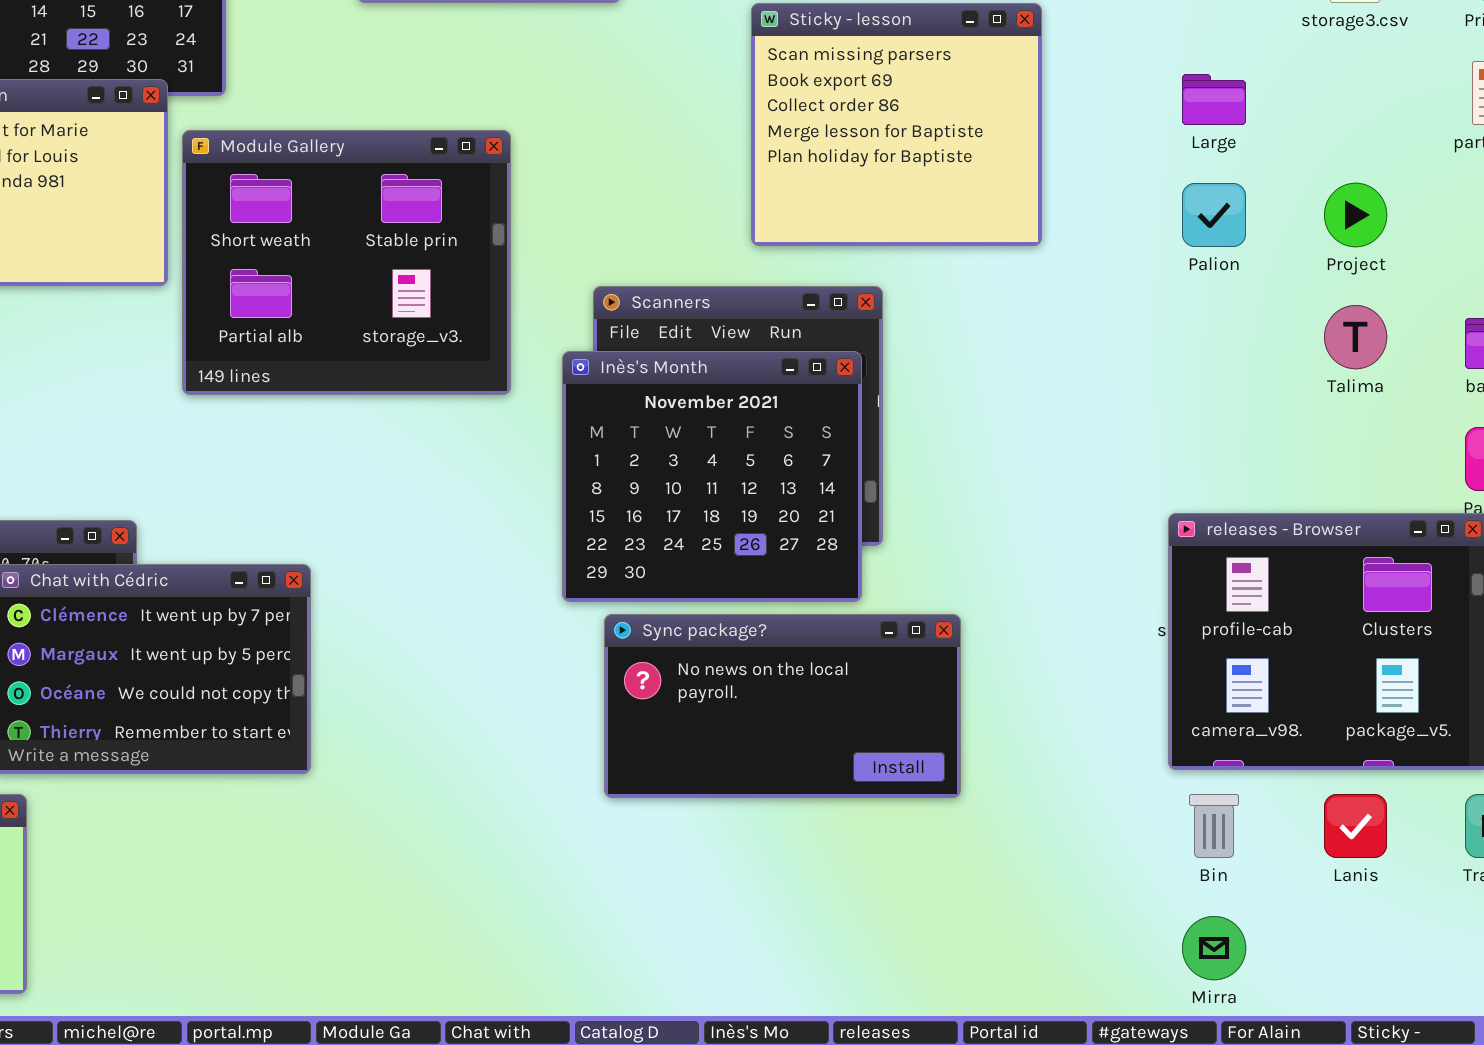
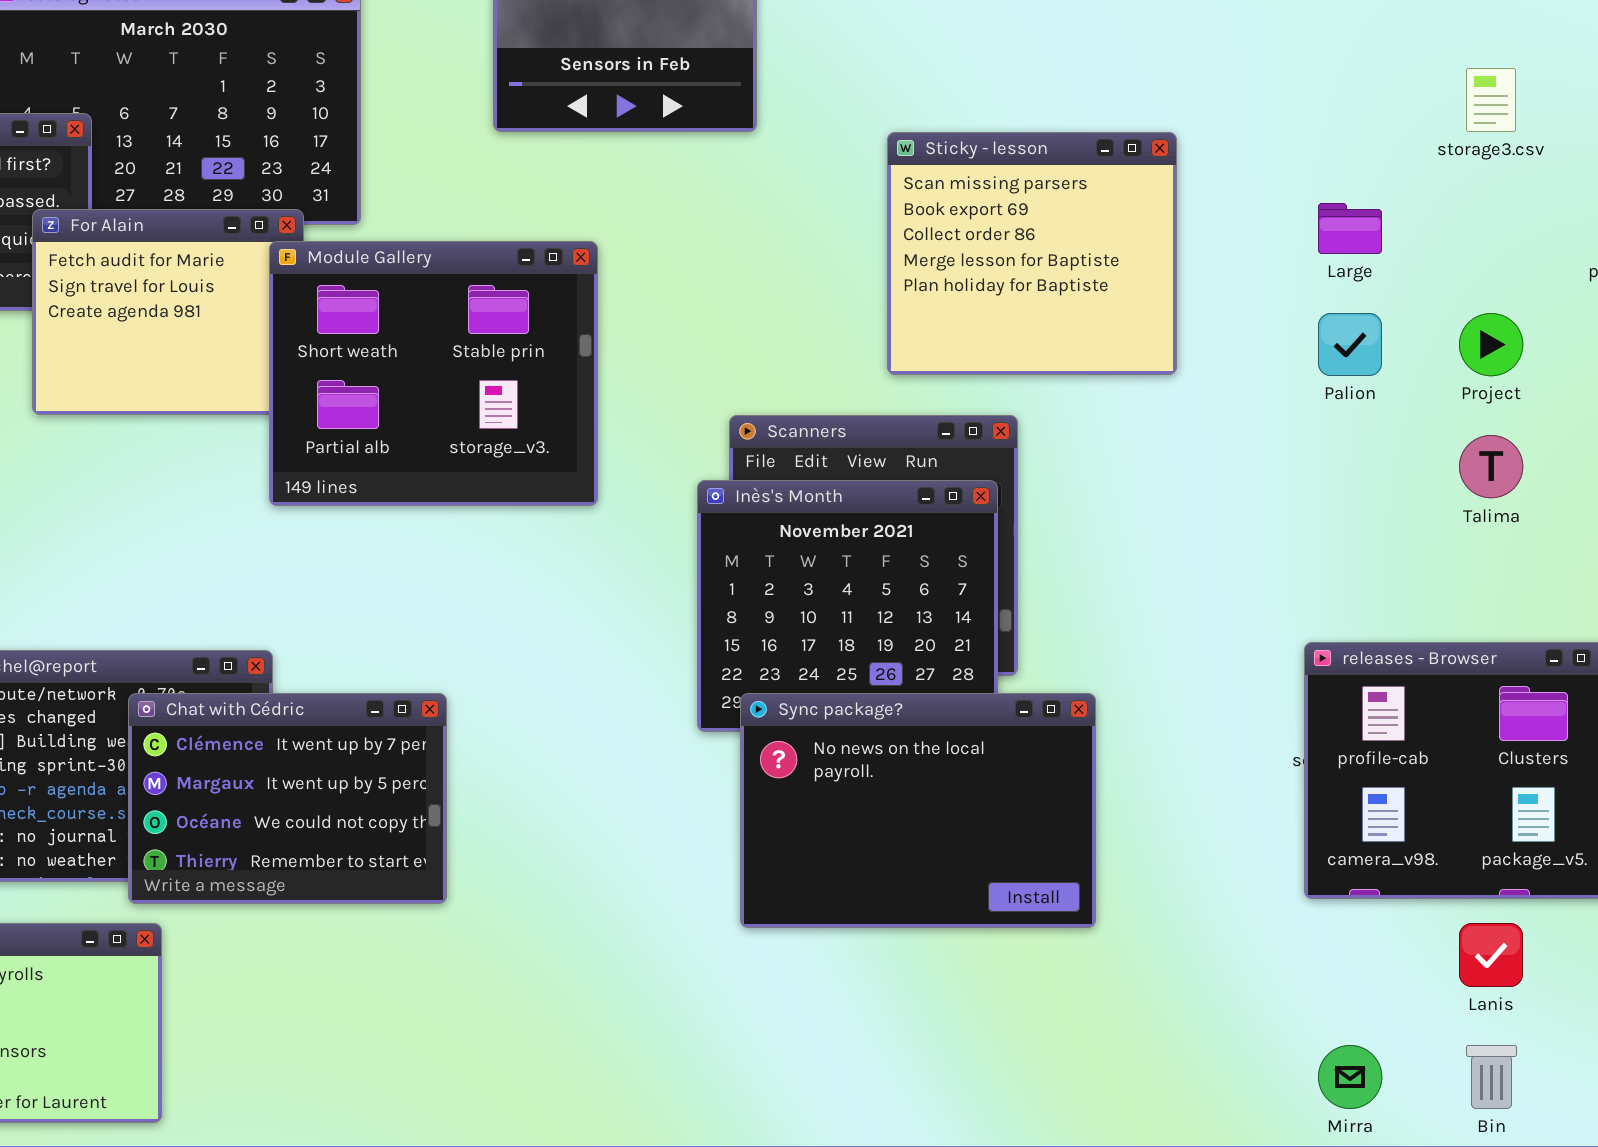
Module Gallery: [182,130,511,395] -> [269,241,598,506], moved
Sync package?: [604,614,961,798] -> [740,693,1096,928], resized
Bin: [1189,794,1239,858] -> [1466,1045,1517,1109], moved

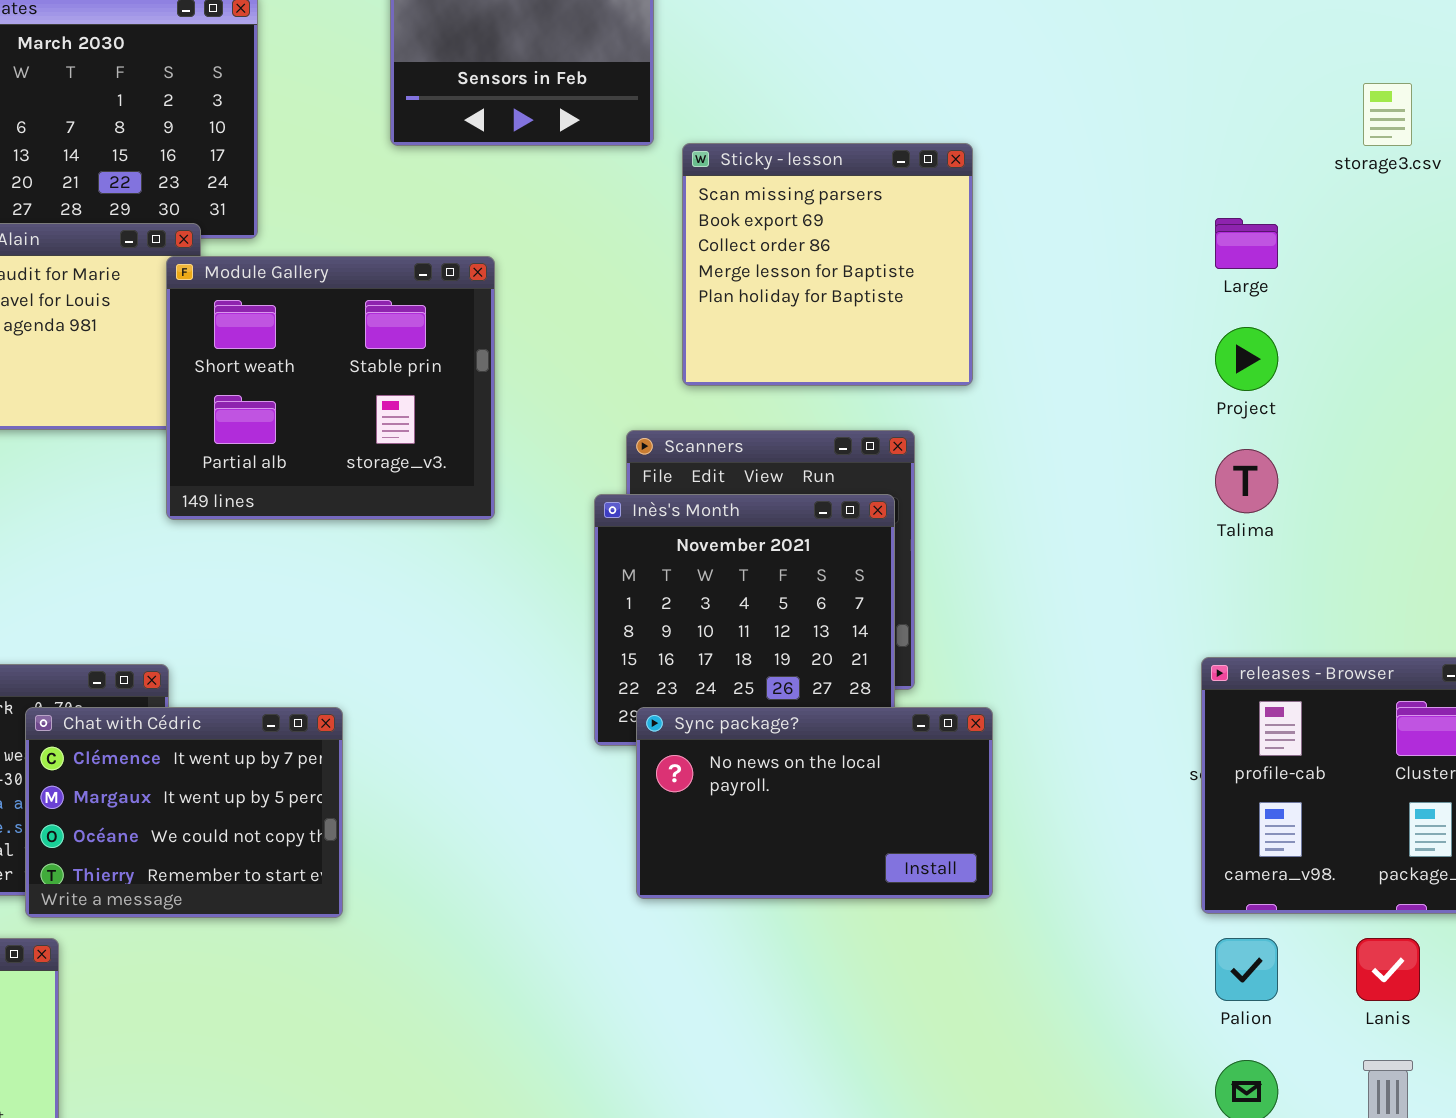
Sticky - lesson: [887,132,1177,375] -> [682,143,973,386], moved
Palion: [1318,313,1382,376] -> [1215,938,1278,1001], moved
Project: [1459,313,1523,376] -> [1215,327,1278,391], moved
Talima: [1459,435,1523,498] -> [1215,449,1278,513], moved
Sync package?: [740,693,1096,928] -> [636,707,993,899], resized

